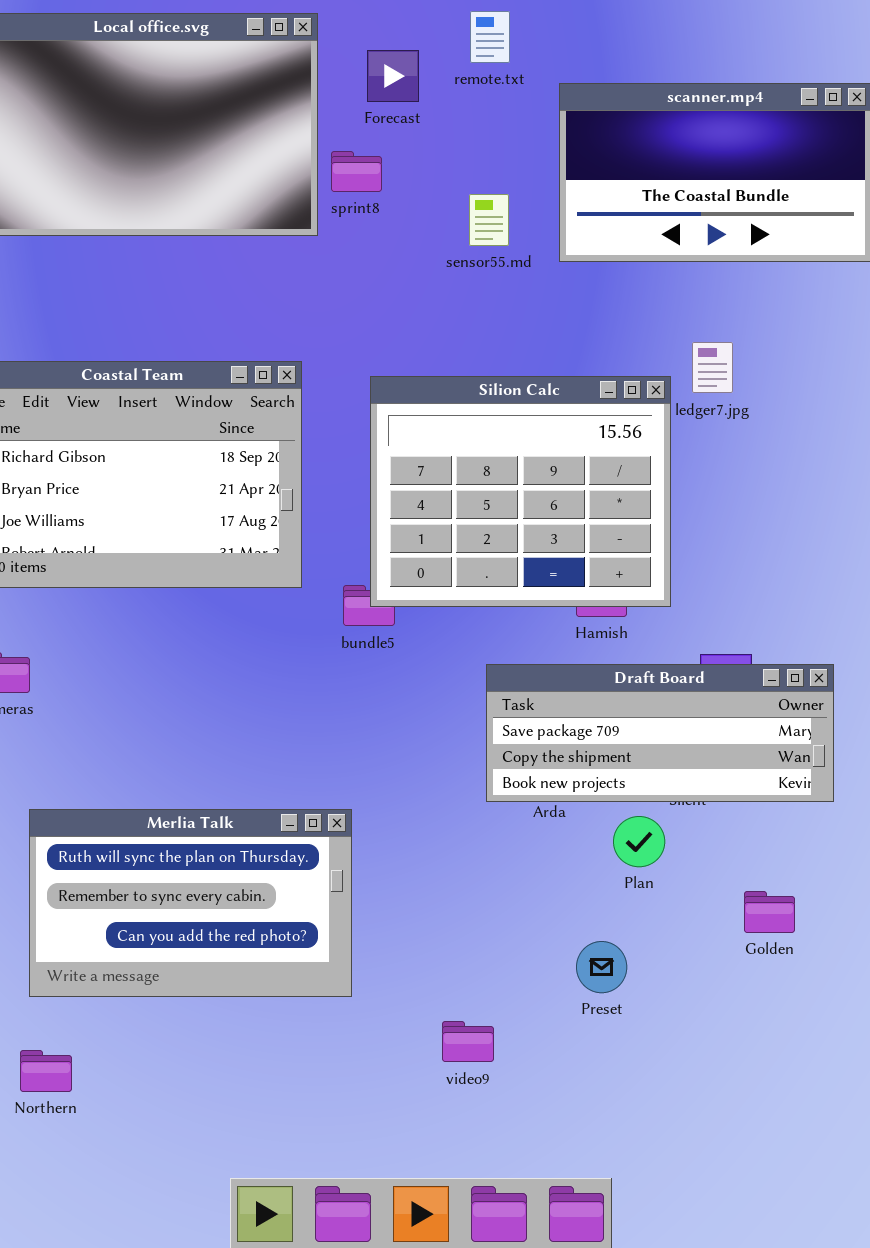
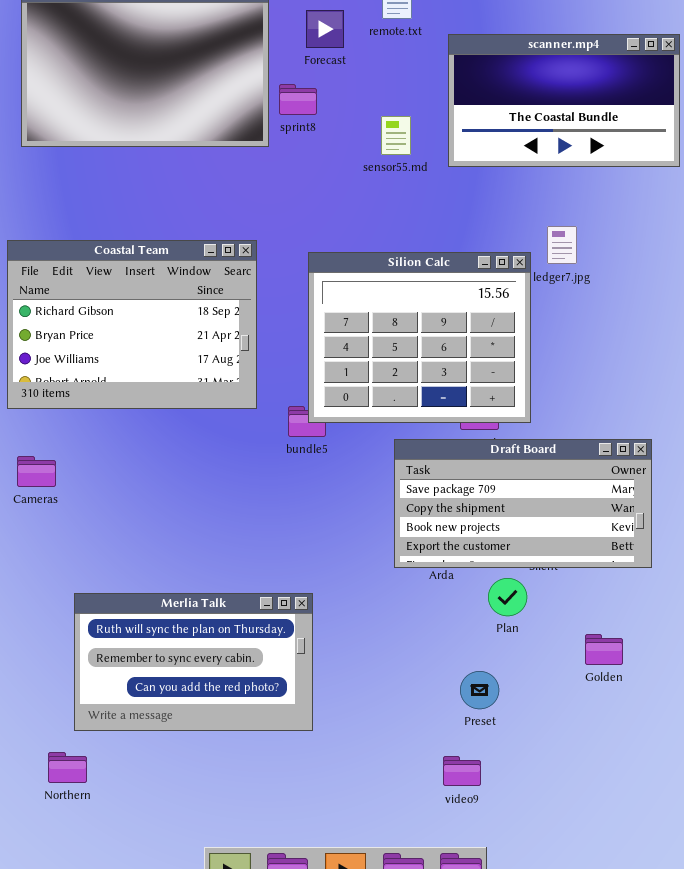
Draft Board: [486,664,834,802] -> [394,439,652,568], resized
Merlia Talk: [29,809,352,997] -> [74,593,313,731], moved
video9: [442,1021,494,1062] -> [443,756,481,786], moved

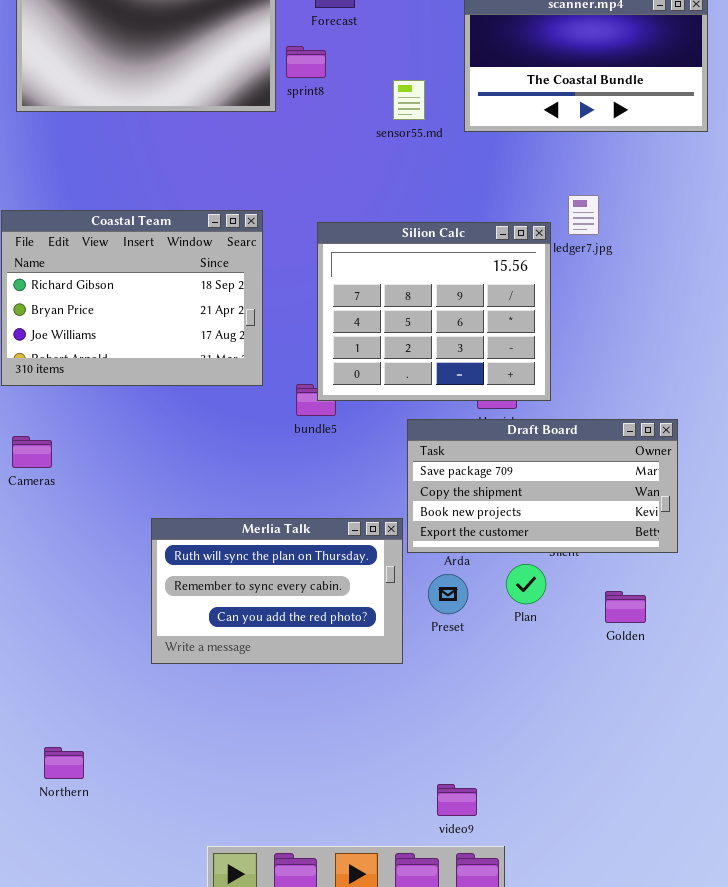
Merlia Talk: [74,593,313,731] -> [151,518,403,664], moved
Golden: [585,634,623,665] -> [605,591,646,623], moved
Preset: [460,671,499,709] -> [428,574,468,614], moved
video9: [443,756,481,786] -> [437,784,477,816], moved

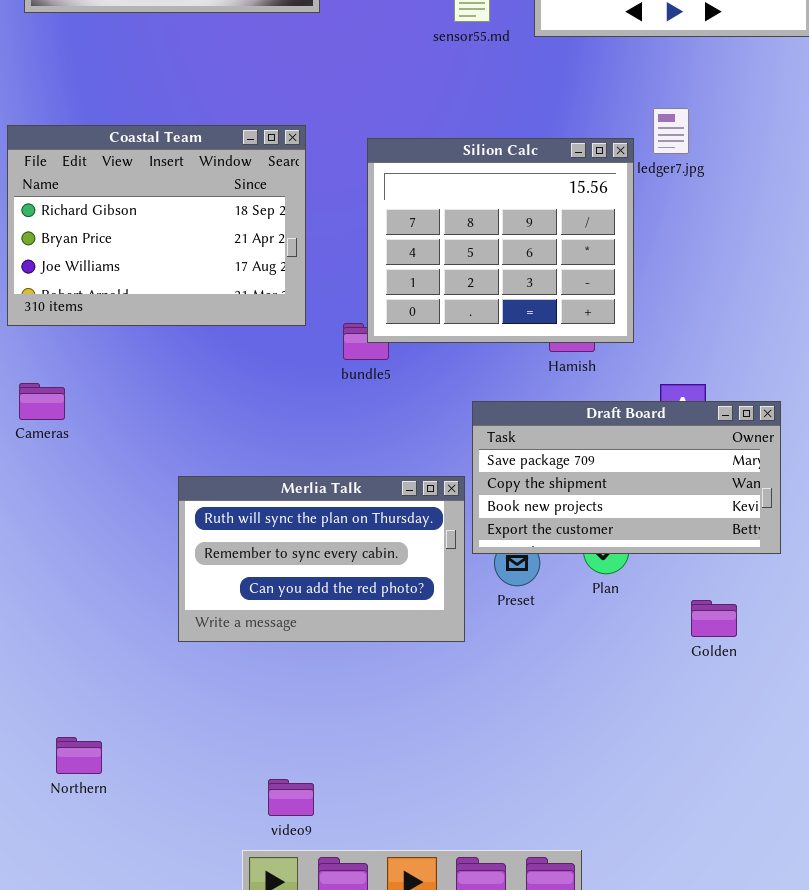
Draft Board: [407,419,678,553] -> [472,401,781,554], moved
Golden: [605,591,646,623] -> [691,600,737,637], moved
video9: [437,784,477,816] -> [268,779,314,816], moved

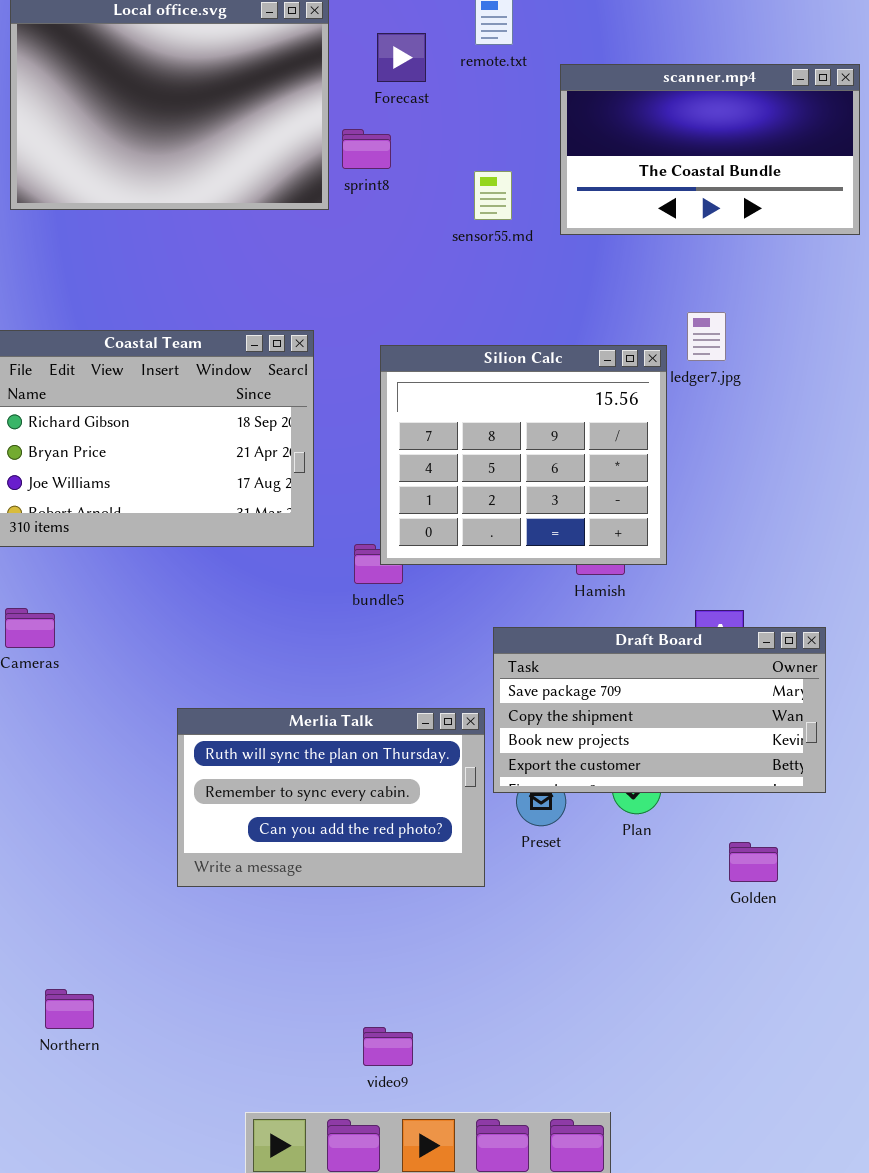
video9: [268,779,314,816] -> [363,1027,413,1066], moved

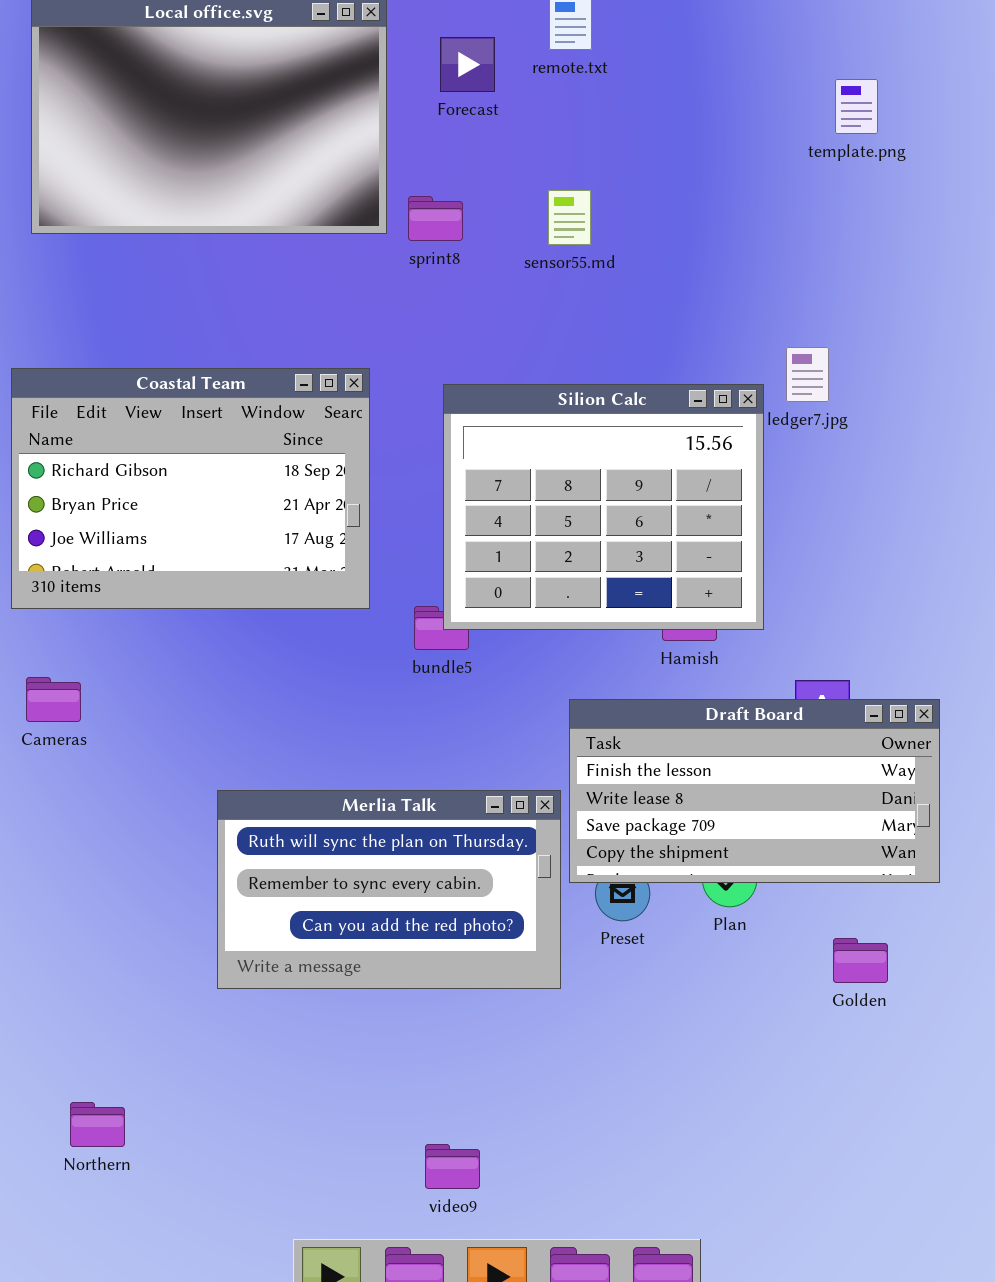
scanner.mp4: [560,64,860,235] -> none, closed
sprint8: [342,129,391,169] -> [408,196,463,241], moved
Draft Board: [493,627,826,793] -> [569,699,940,883], scrolled up 2 rows

